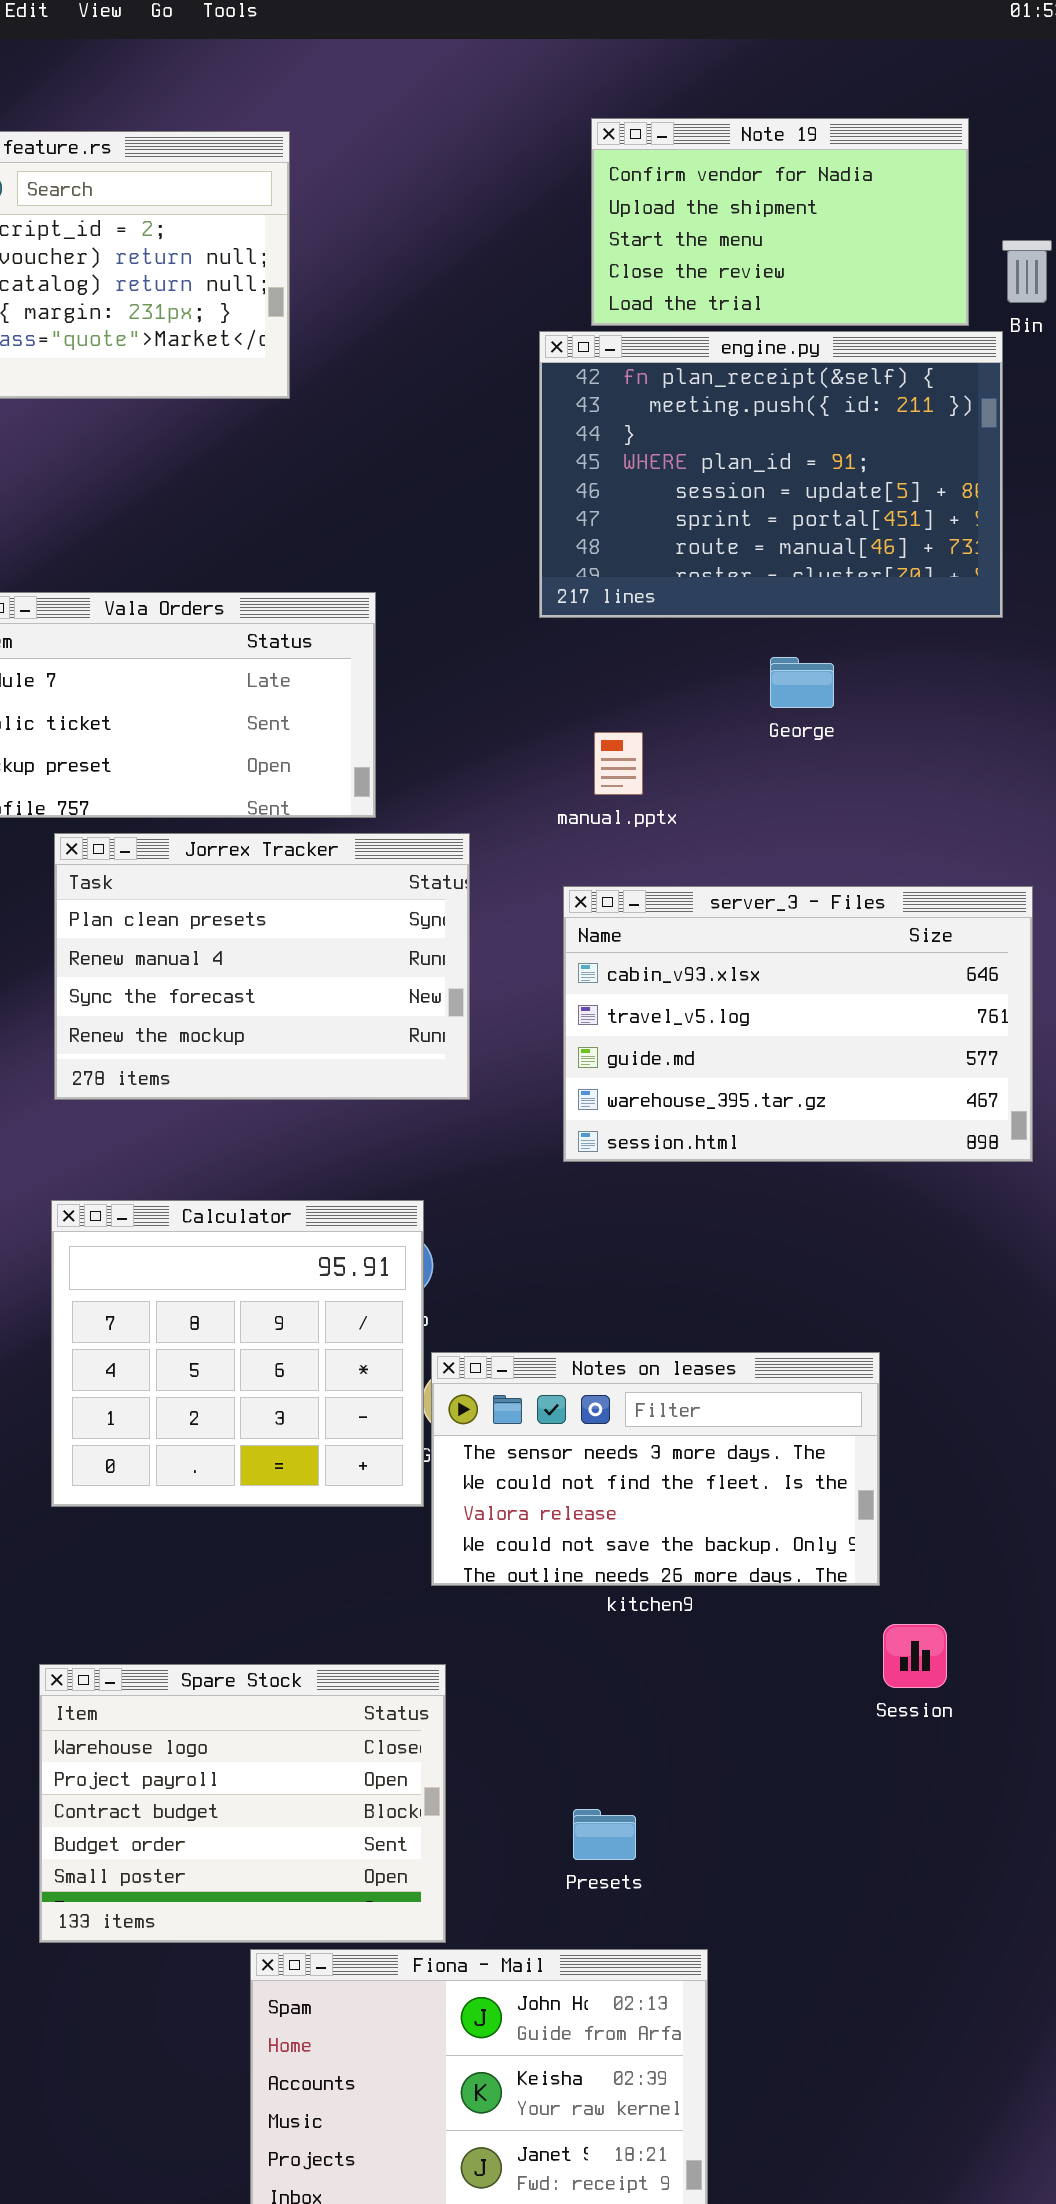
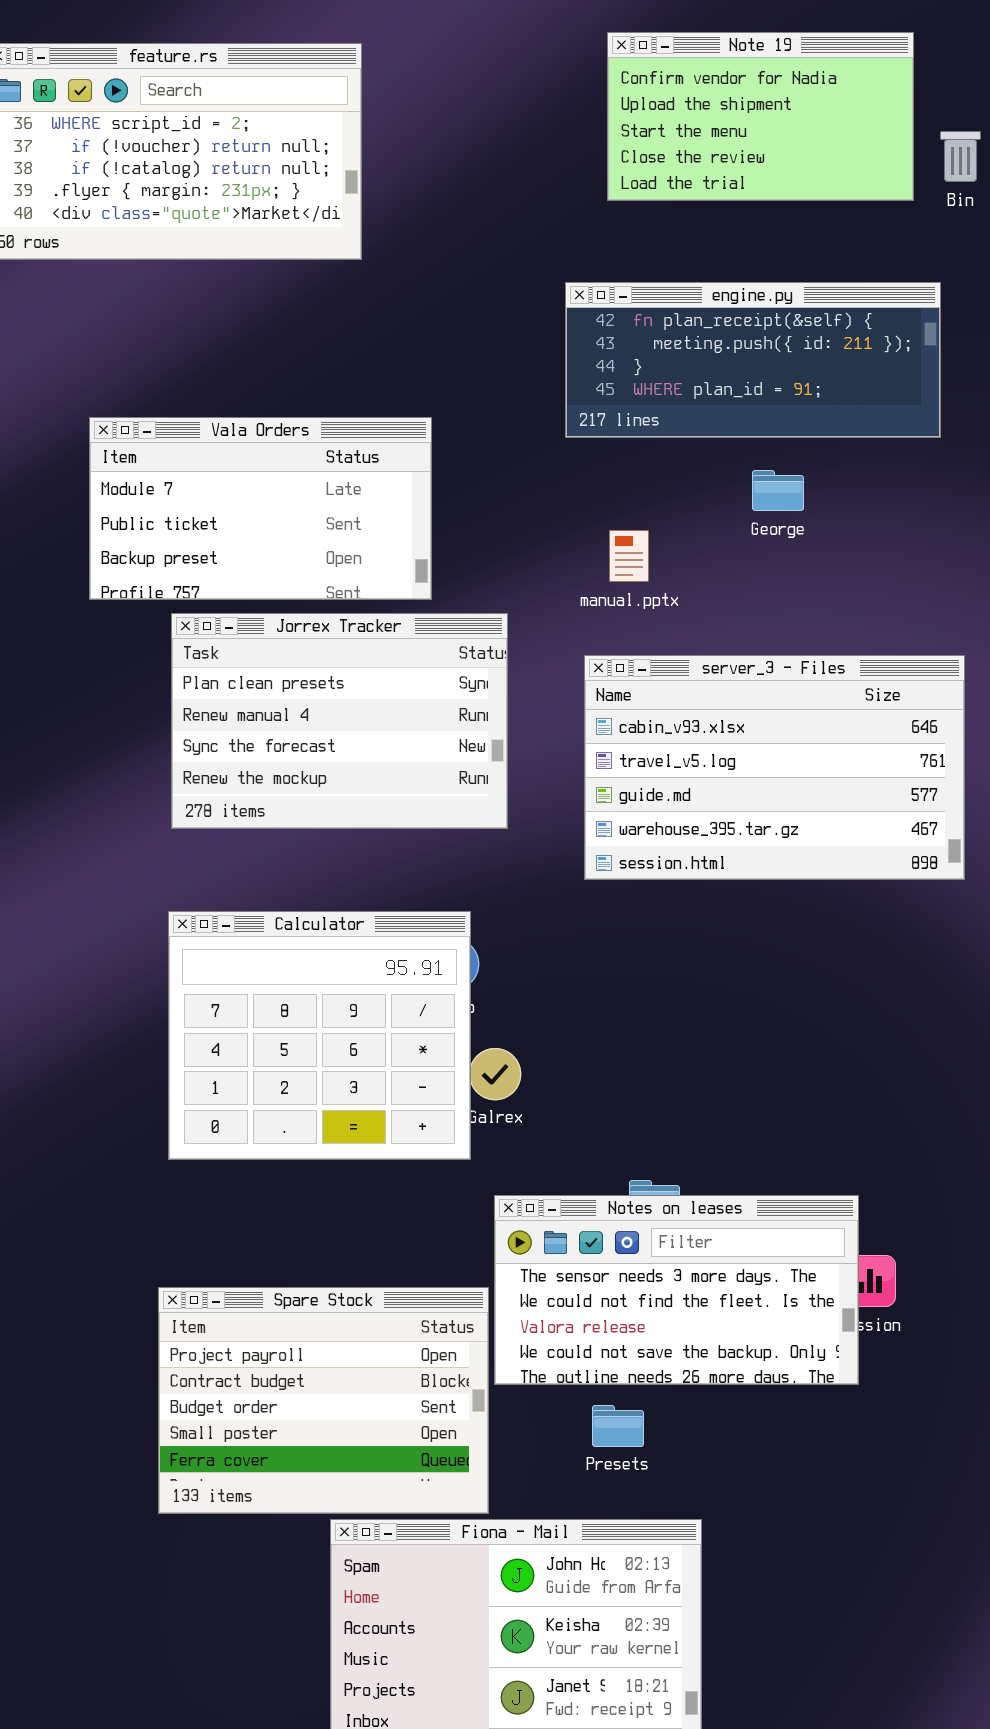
engine.py: [539,331,1003,618] -> [565,282,941,438], resized
Notes on leases: [431,1352,880,1586] -> [494,1195,859,1385], moved
Spare Stock: [39,1664,446,1943] -> [158,1287,489,1514], scrolled down 1 row

